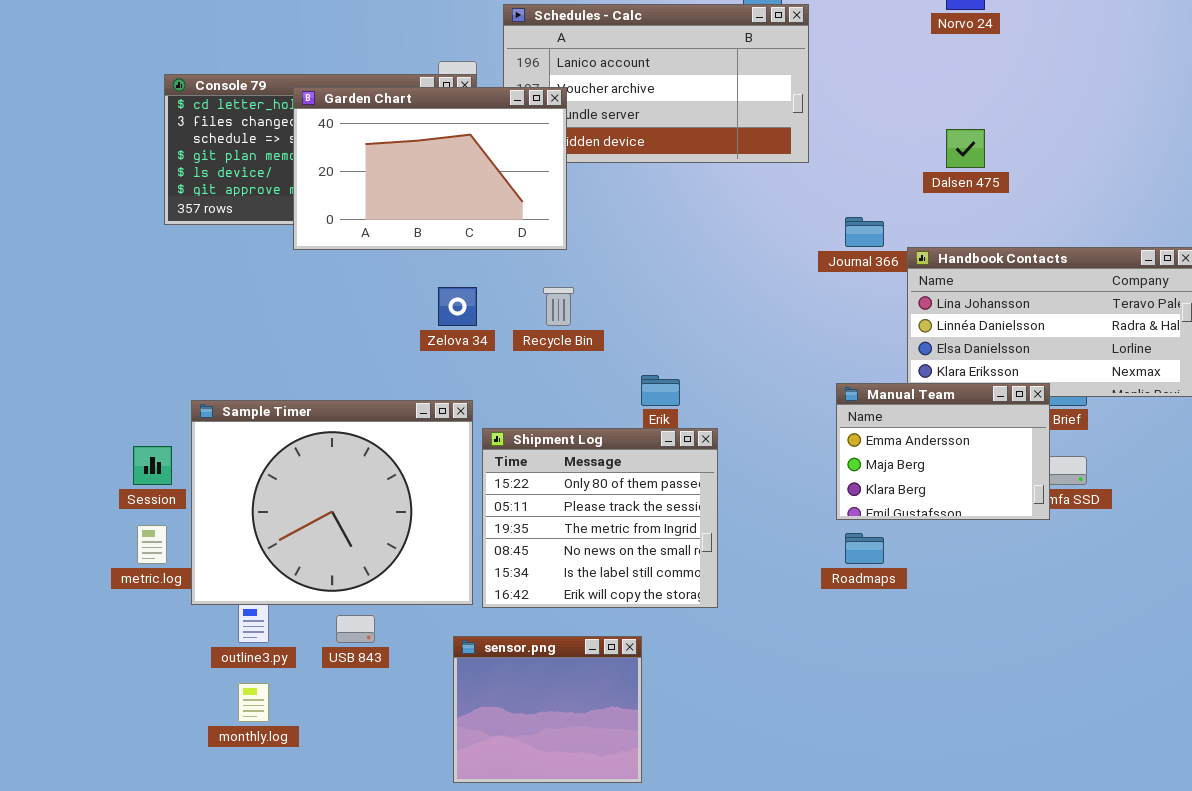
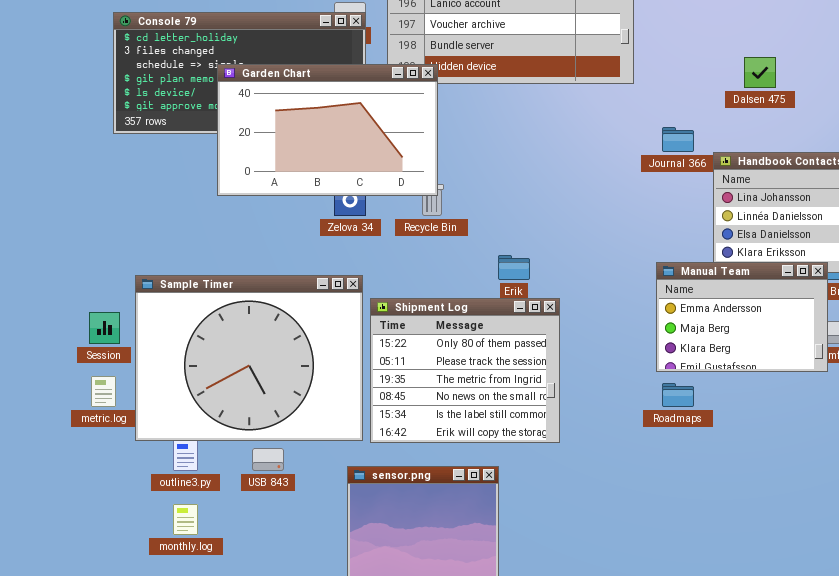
Garden Chart: [293,87,567,250] -> [217,64,438,196], moved

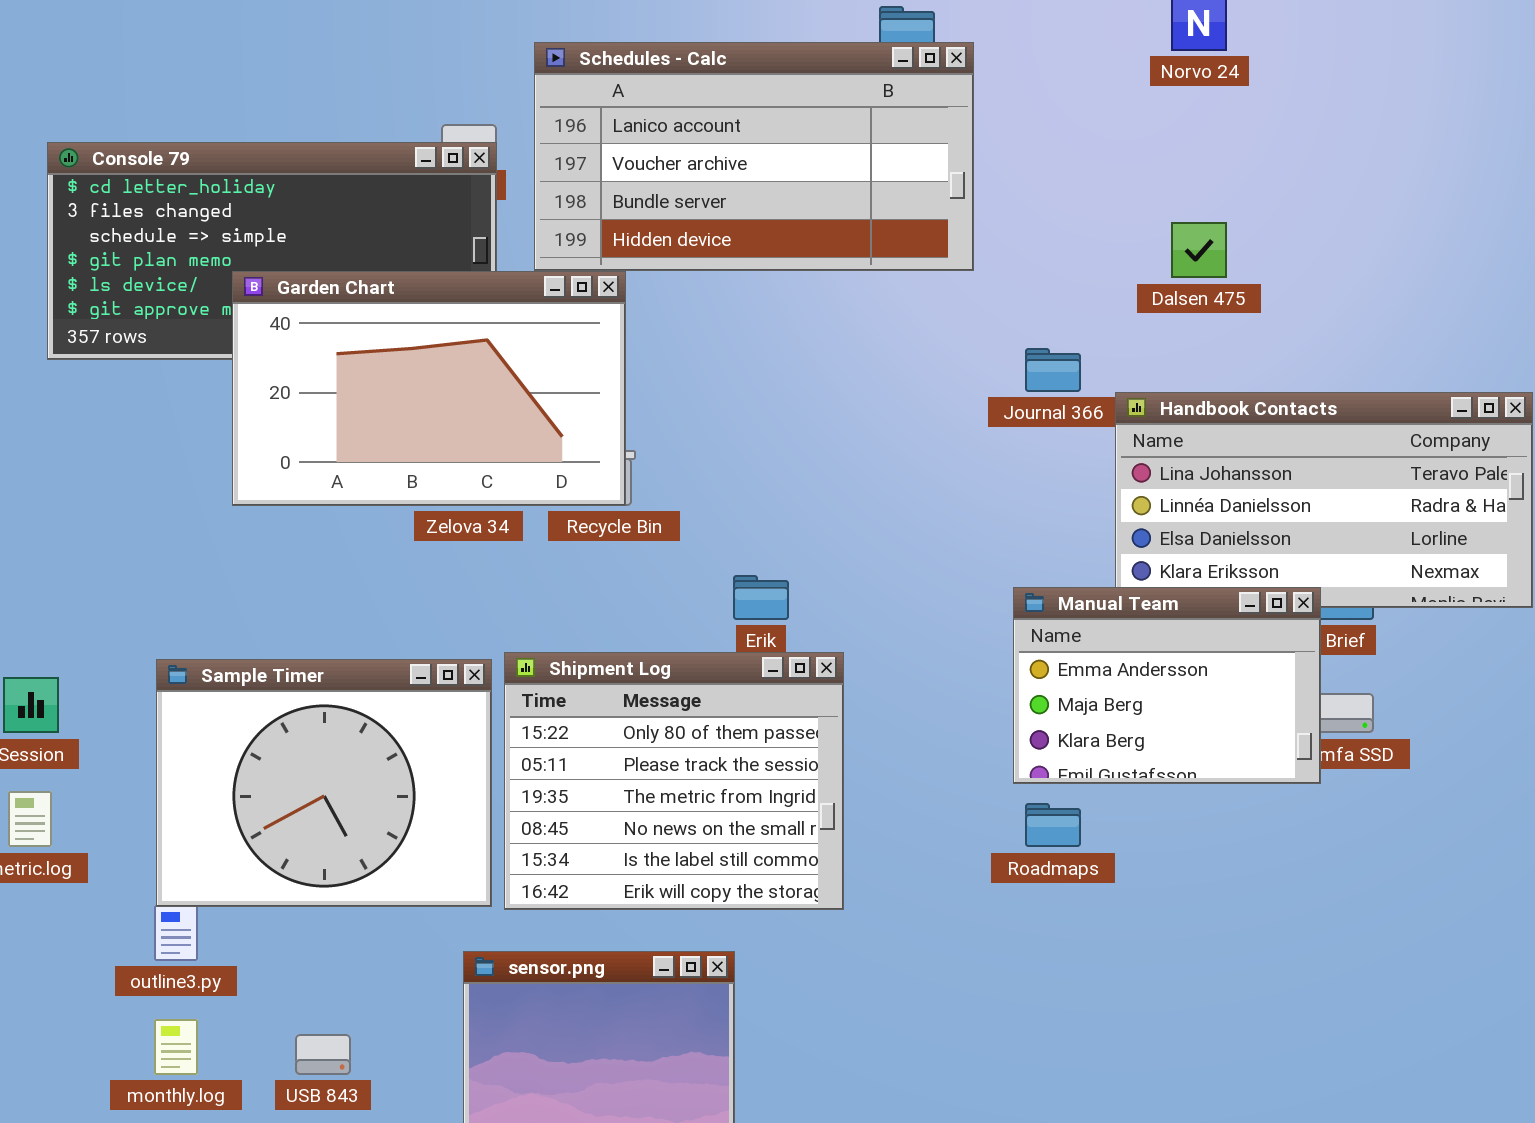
Garden Chart: [217,64,438,196] -> [232,271,626,506], moved
Sample Timer: [135,275,363,441] -> [156,659,492,907], resized
USB 843: [252,448,284,471] -> [295,1034,351,1075], moved

